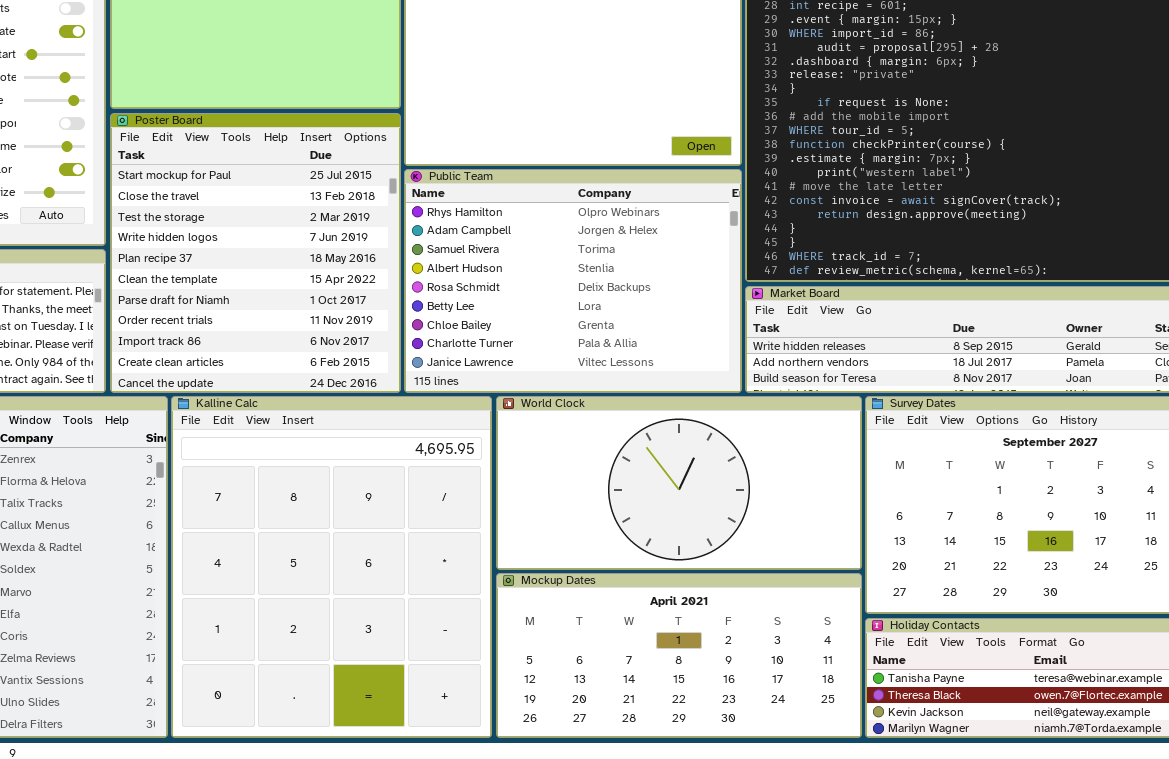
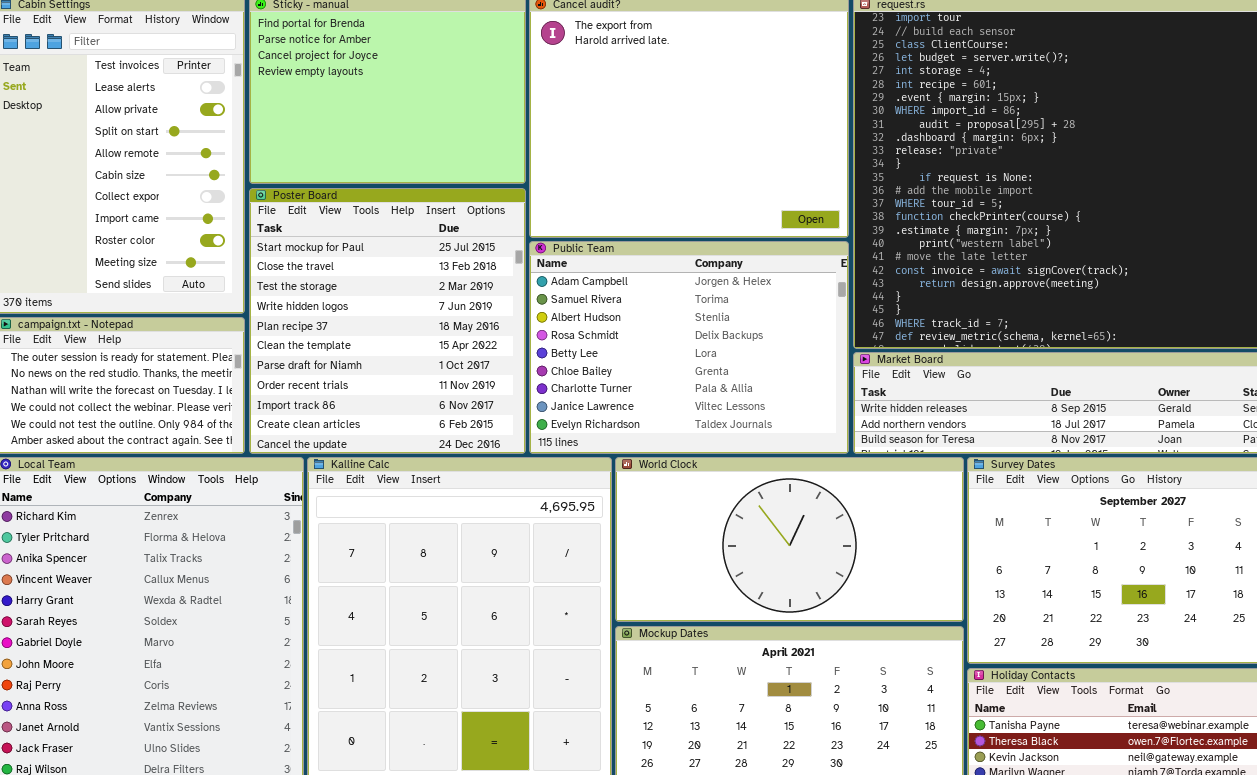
Public Team: [404,169,742,393] -> [529,241,849,454], scrolled down 1 row

